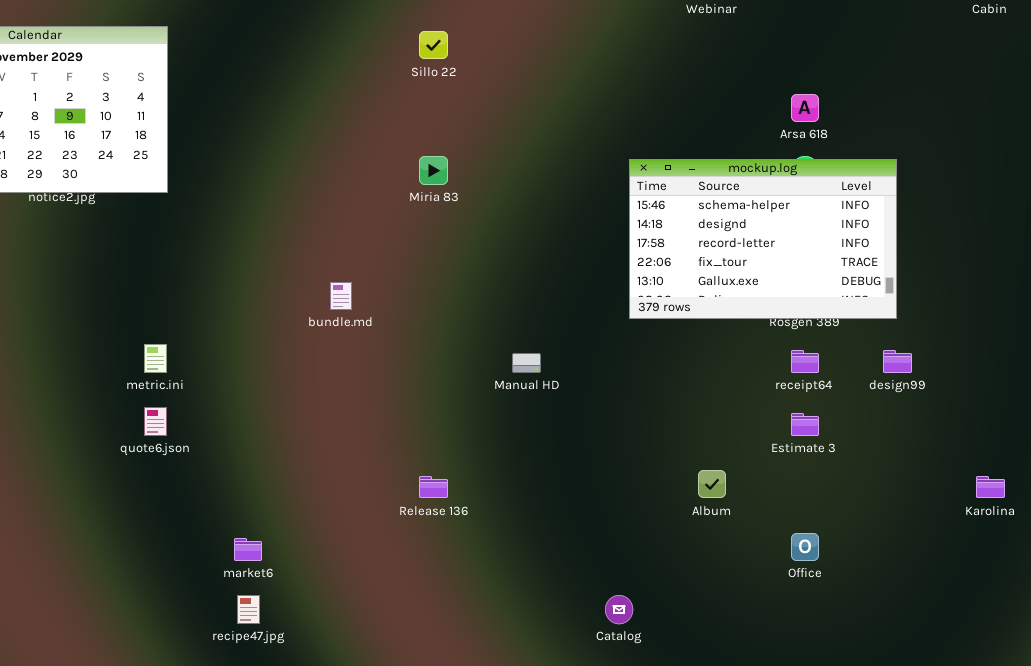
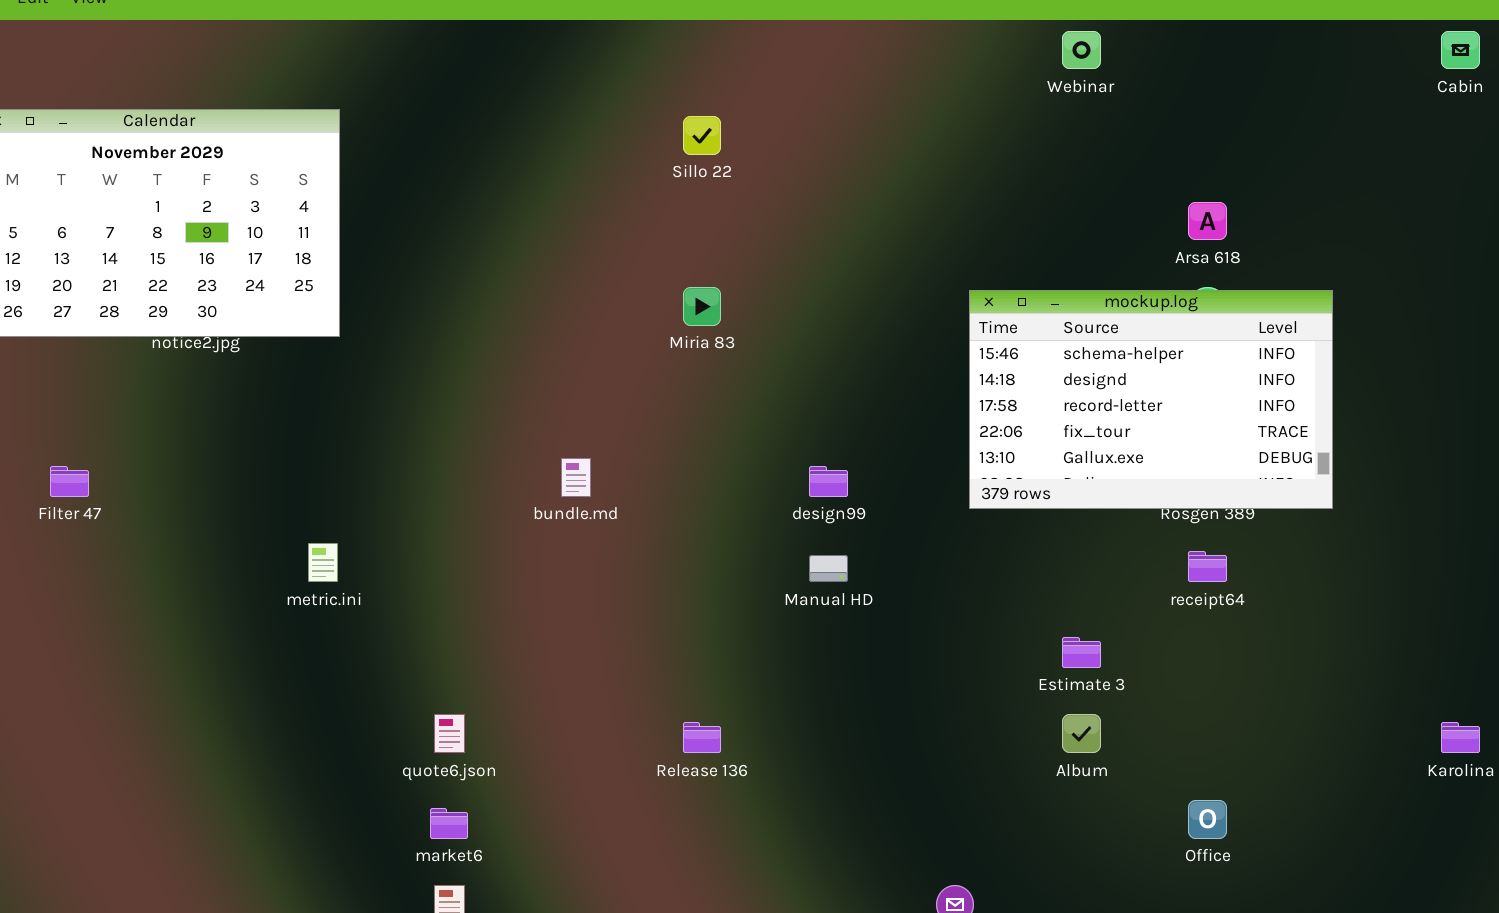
design99: [883,350,912,373] -> [809,466,848,497], moved
quote6.json: [144,407,167,436] -> [434,714,465,753], moved
Estimate 3: [791,413,819,436] -> [1062,637,1101,668], moved

